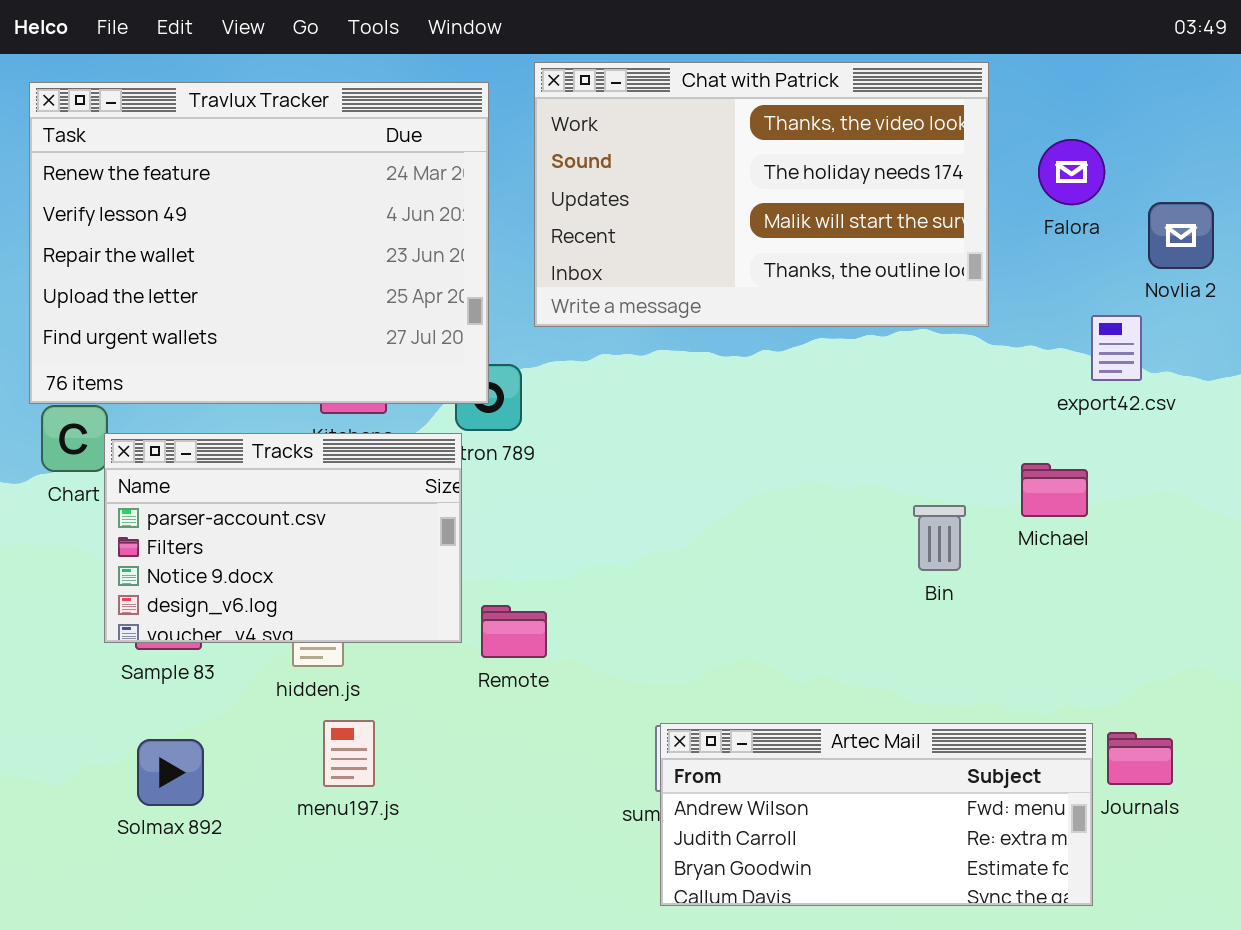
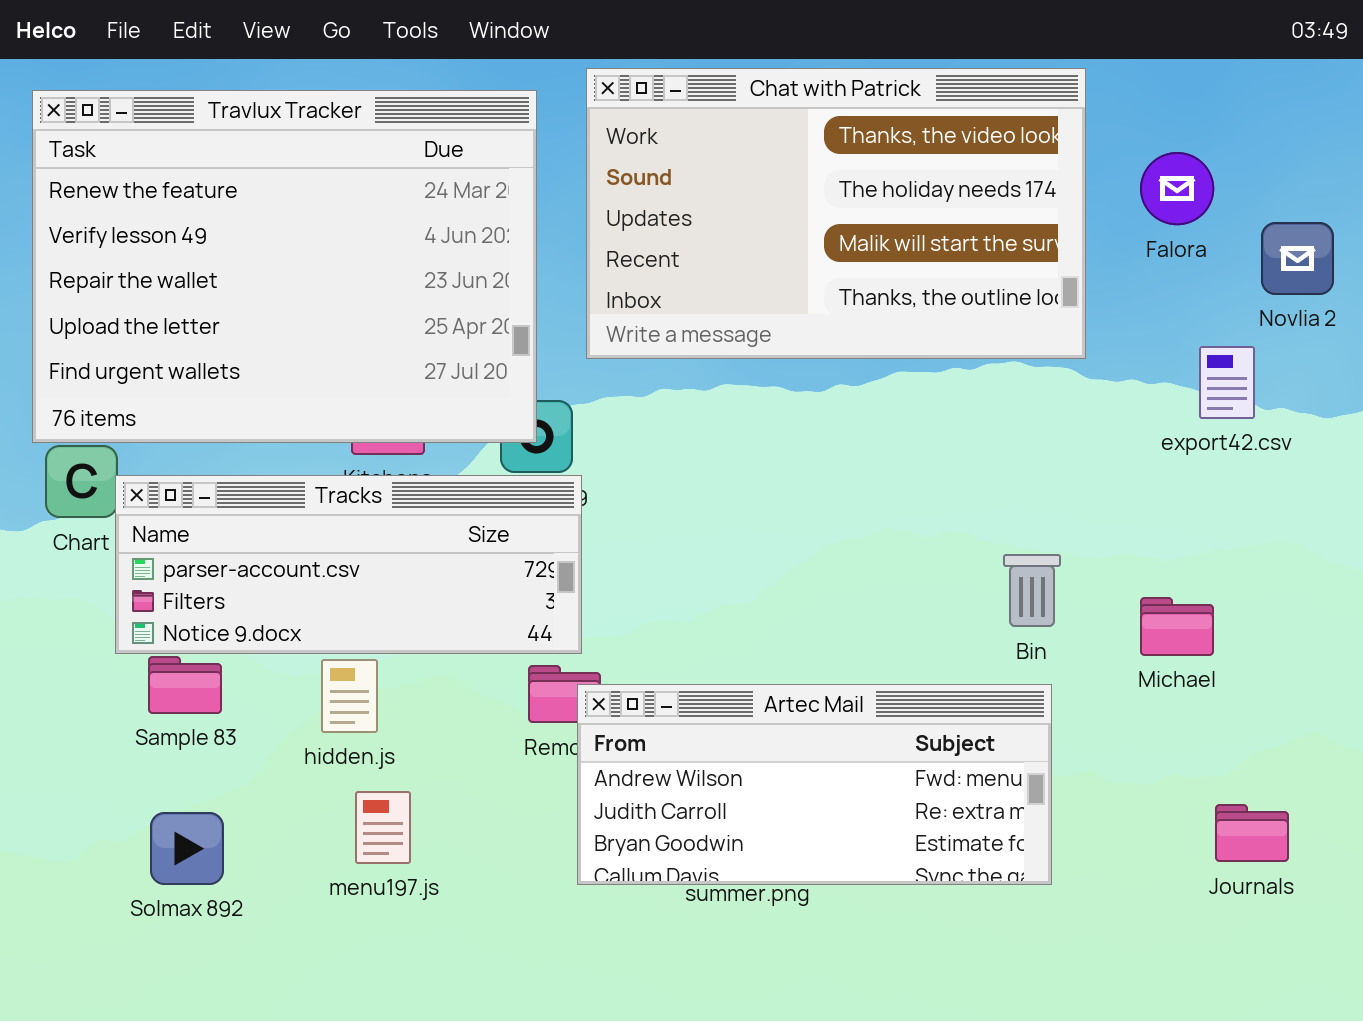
Tracks: [104,433,462,643] -> [115,475,582,654], resized
Michael: [1021,463,1088,517] -> [1140,597,1214,656], moved
Artec Mail: [660,723,1093,906] -> [577,684,1052,885], moved

